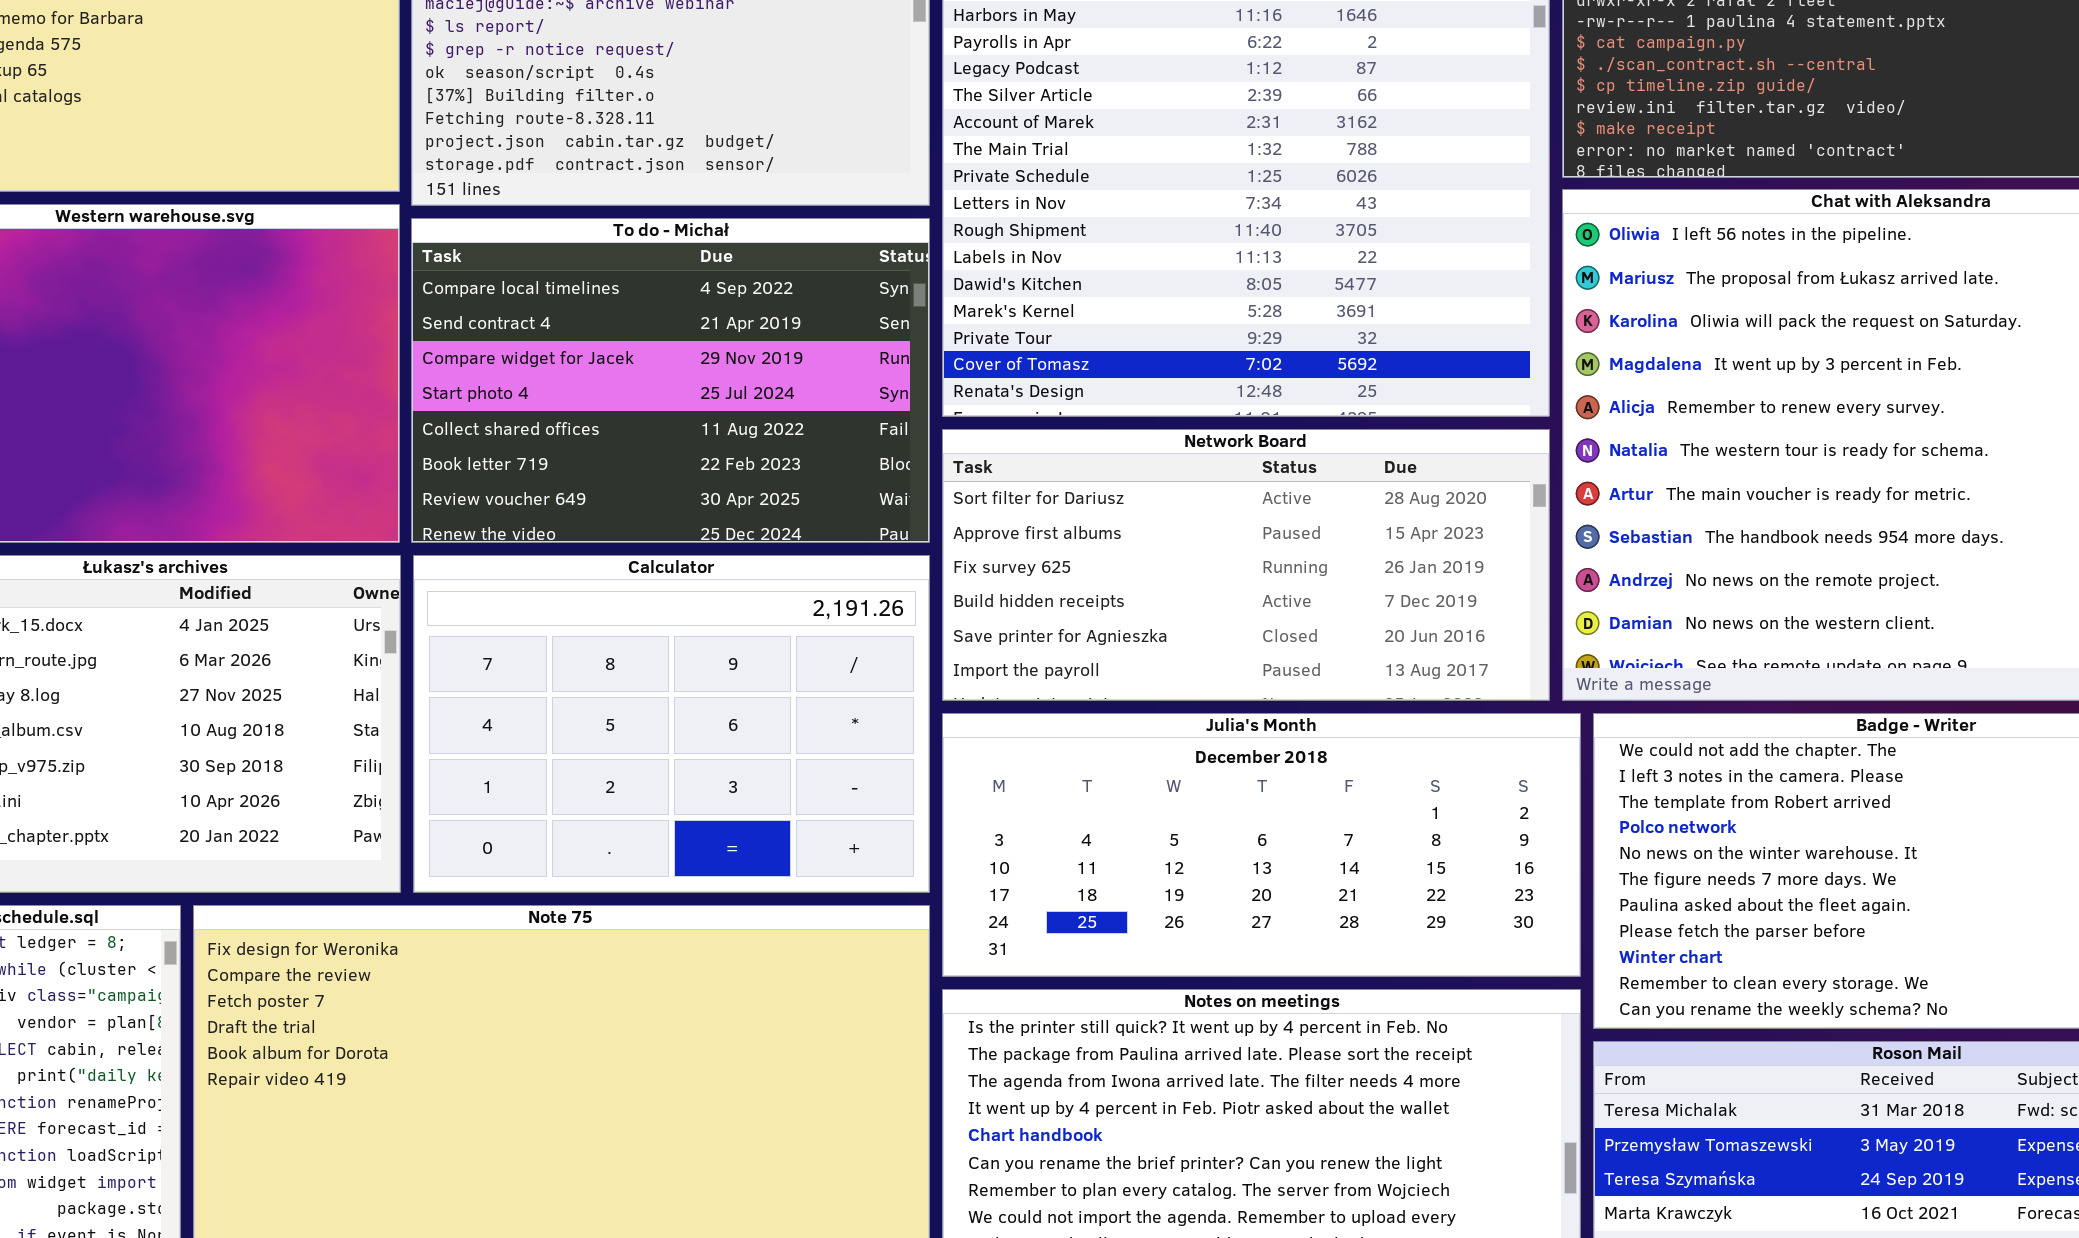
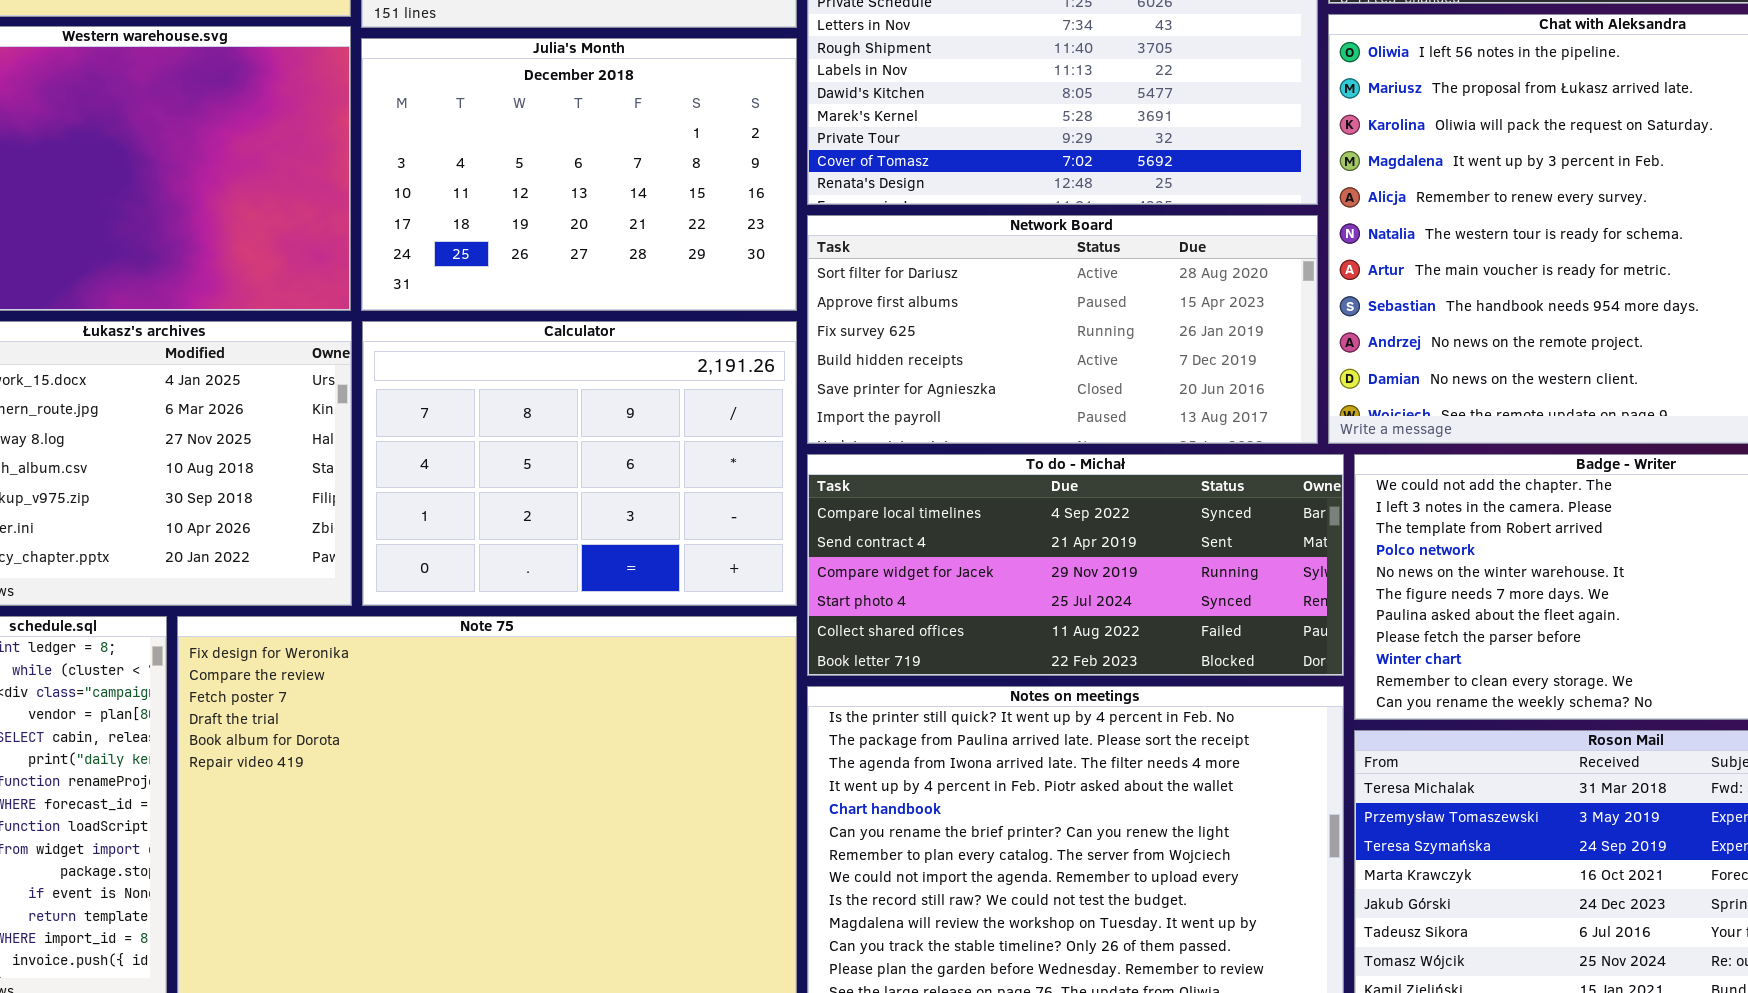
To do - Michał: [411,218,930,543] -> [807,454,1344,676], moved, resized
Julia's Month: [942,713,1581,977] -> [361,38,797,311], moved, resized

